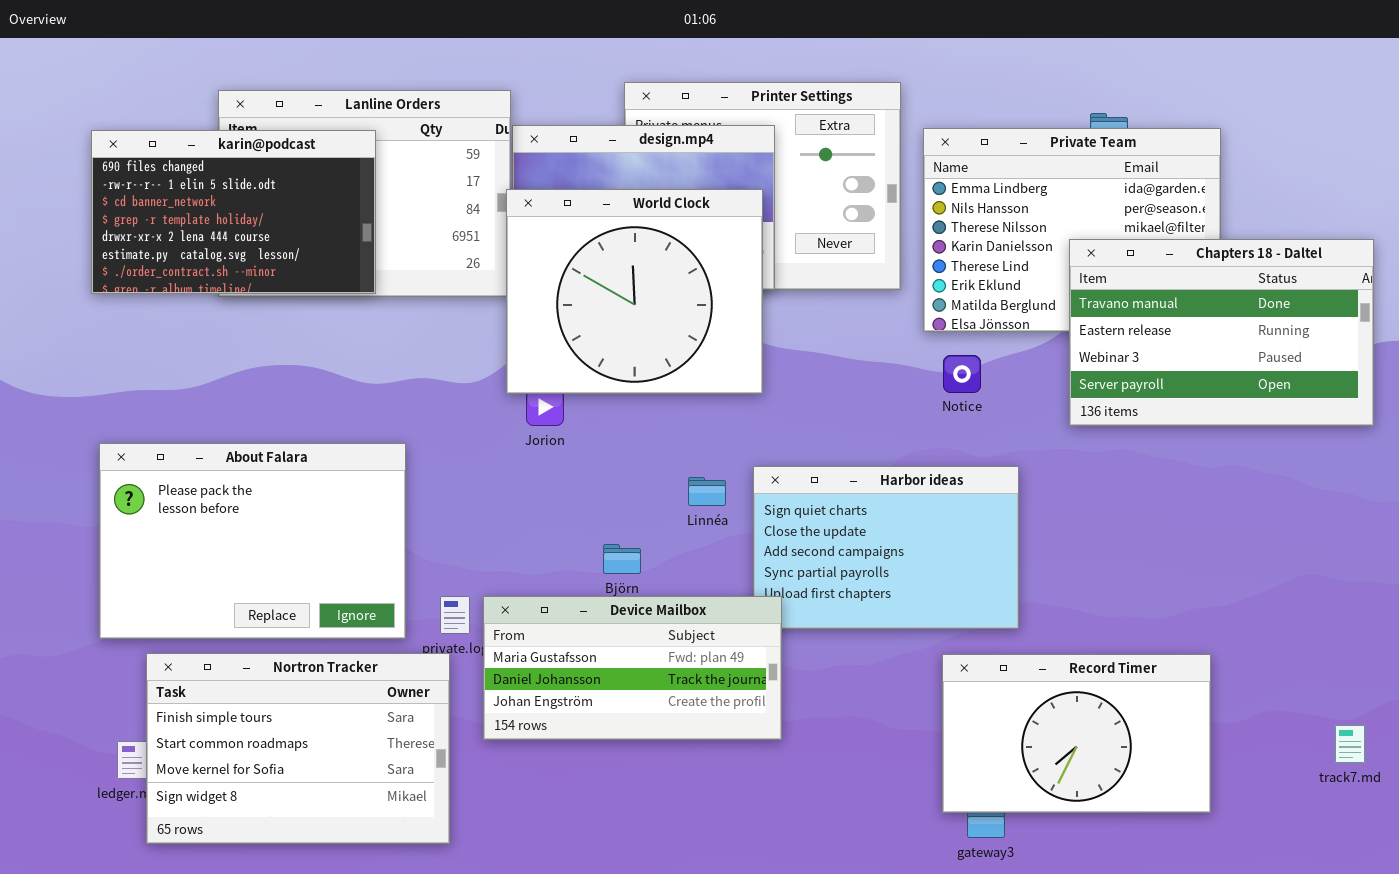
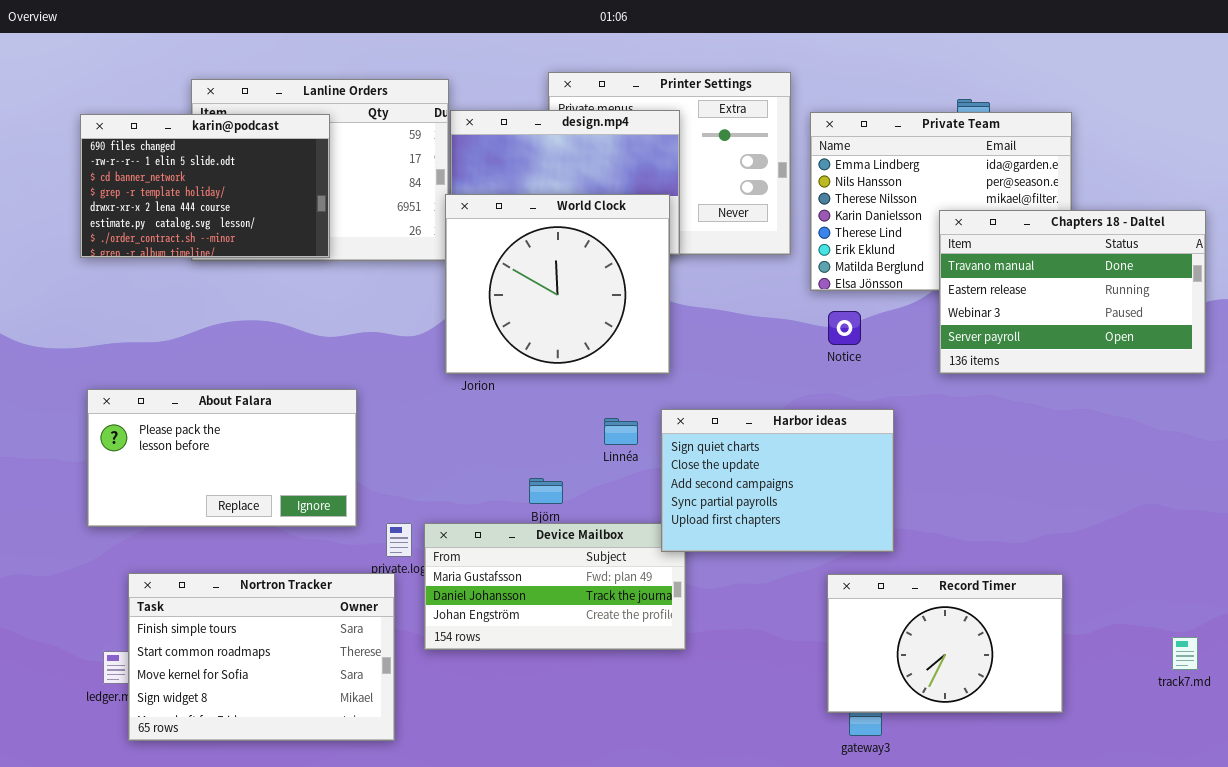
World Clock: [506,189,763,394] -> [445,194,670,374], moved
About Falara: [99,443,406,639] -> [87,389,357,527], resized
Harbor ideas: [753,466,1019,629] -> [661,409,894,552], raised

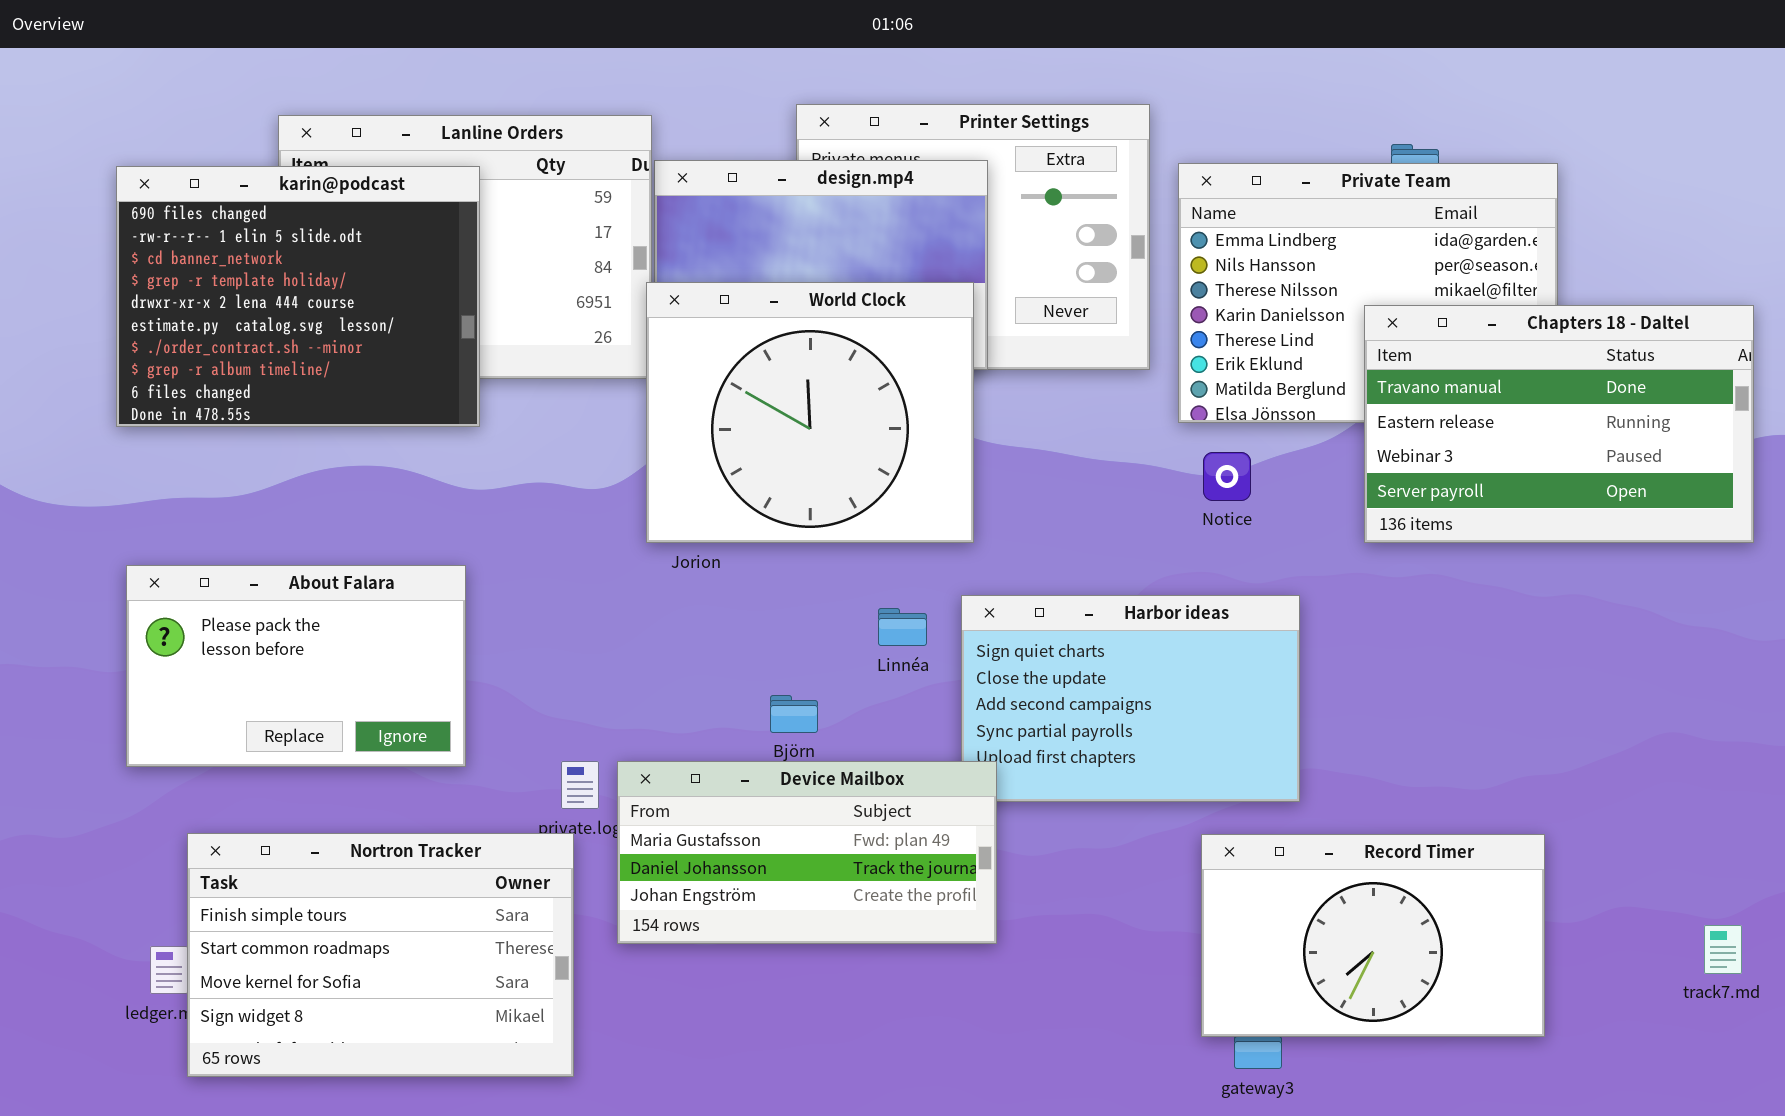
karin@podcast: [80,114,330,258] -> [116,166,480,427], resized
About Falara: [87,389,357,527] -> [126,565,466,767], resized
Device Mailbox: [424,523,686,650] -> [617,761,997,944], raised

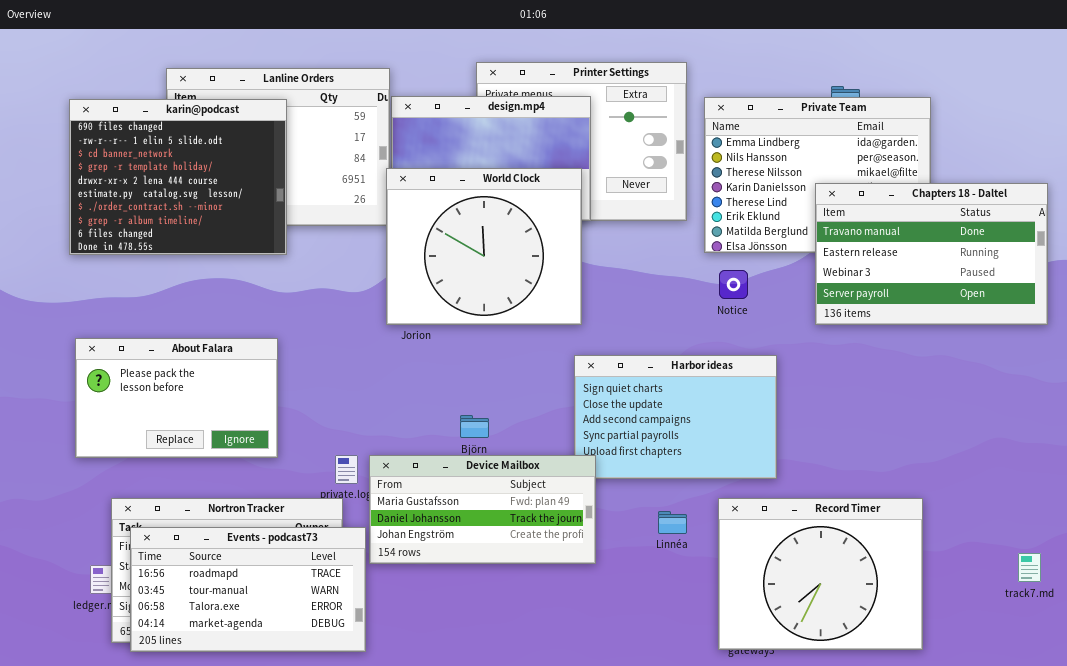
Linnéa: [878,608,927,646] -> [658,511,687,534], moved
Record Timer: [1201,834,1545,1037] -> [718,498,923,650], resized
Events - podcast73: none -> [130,527,366,652], opened

